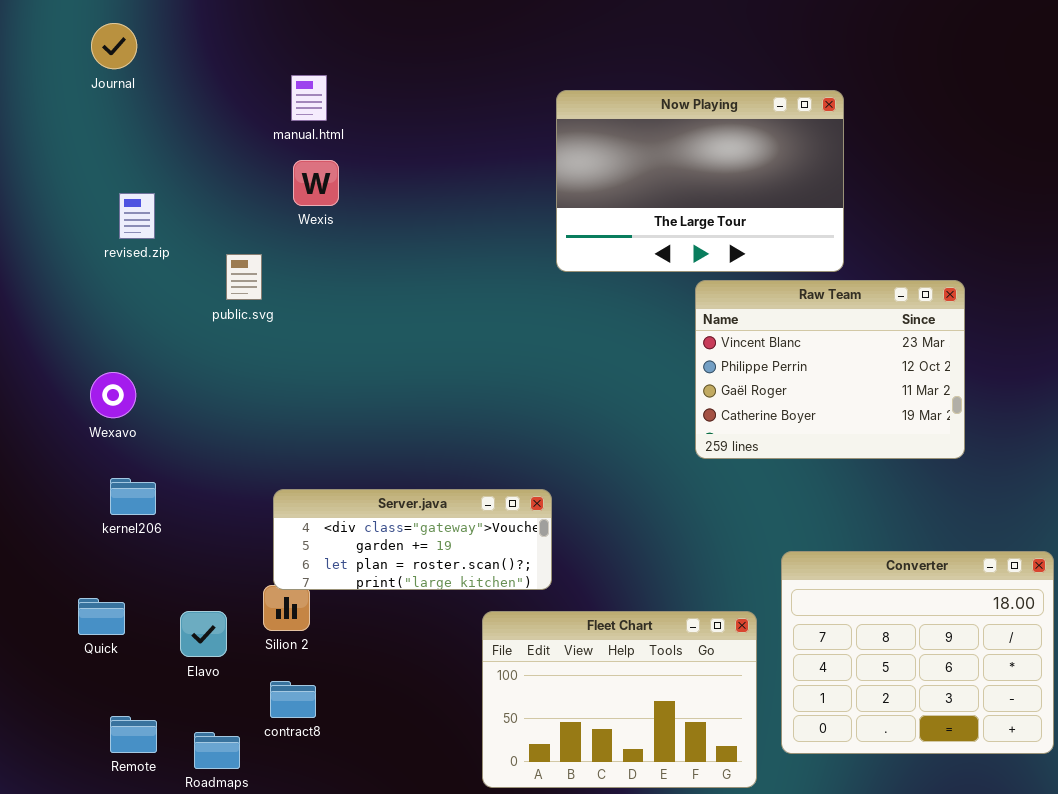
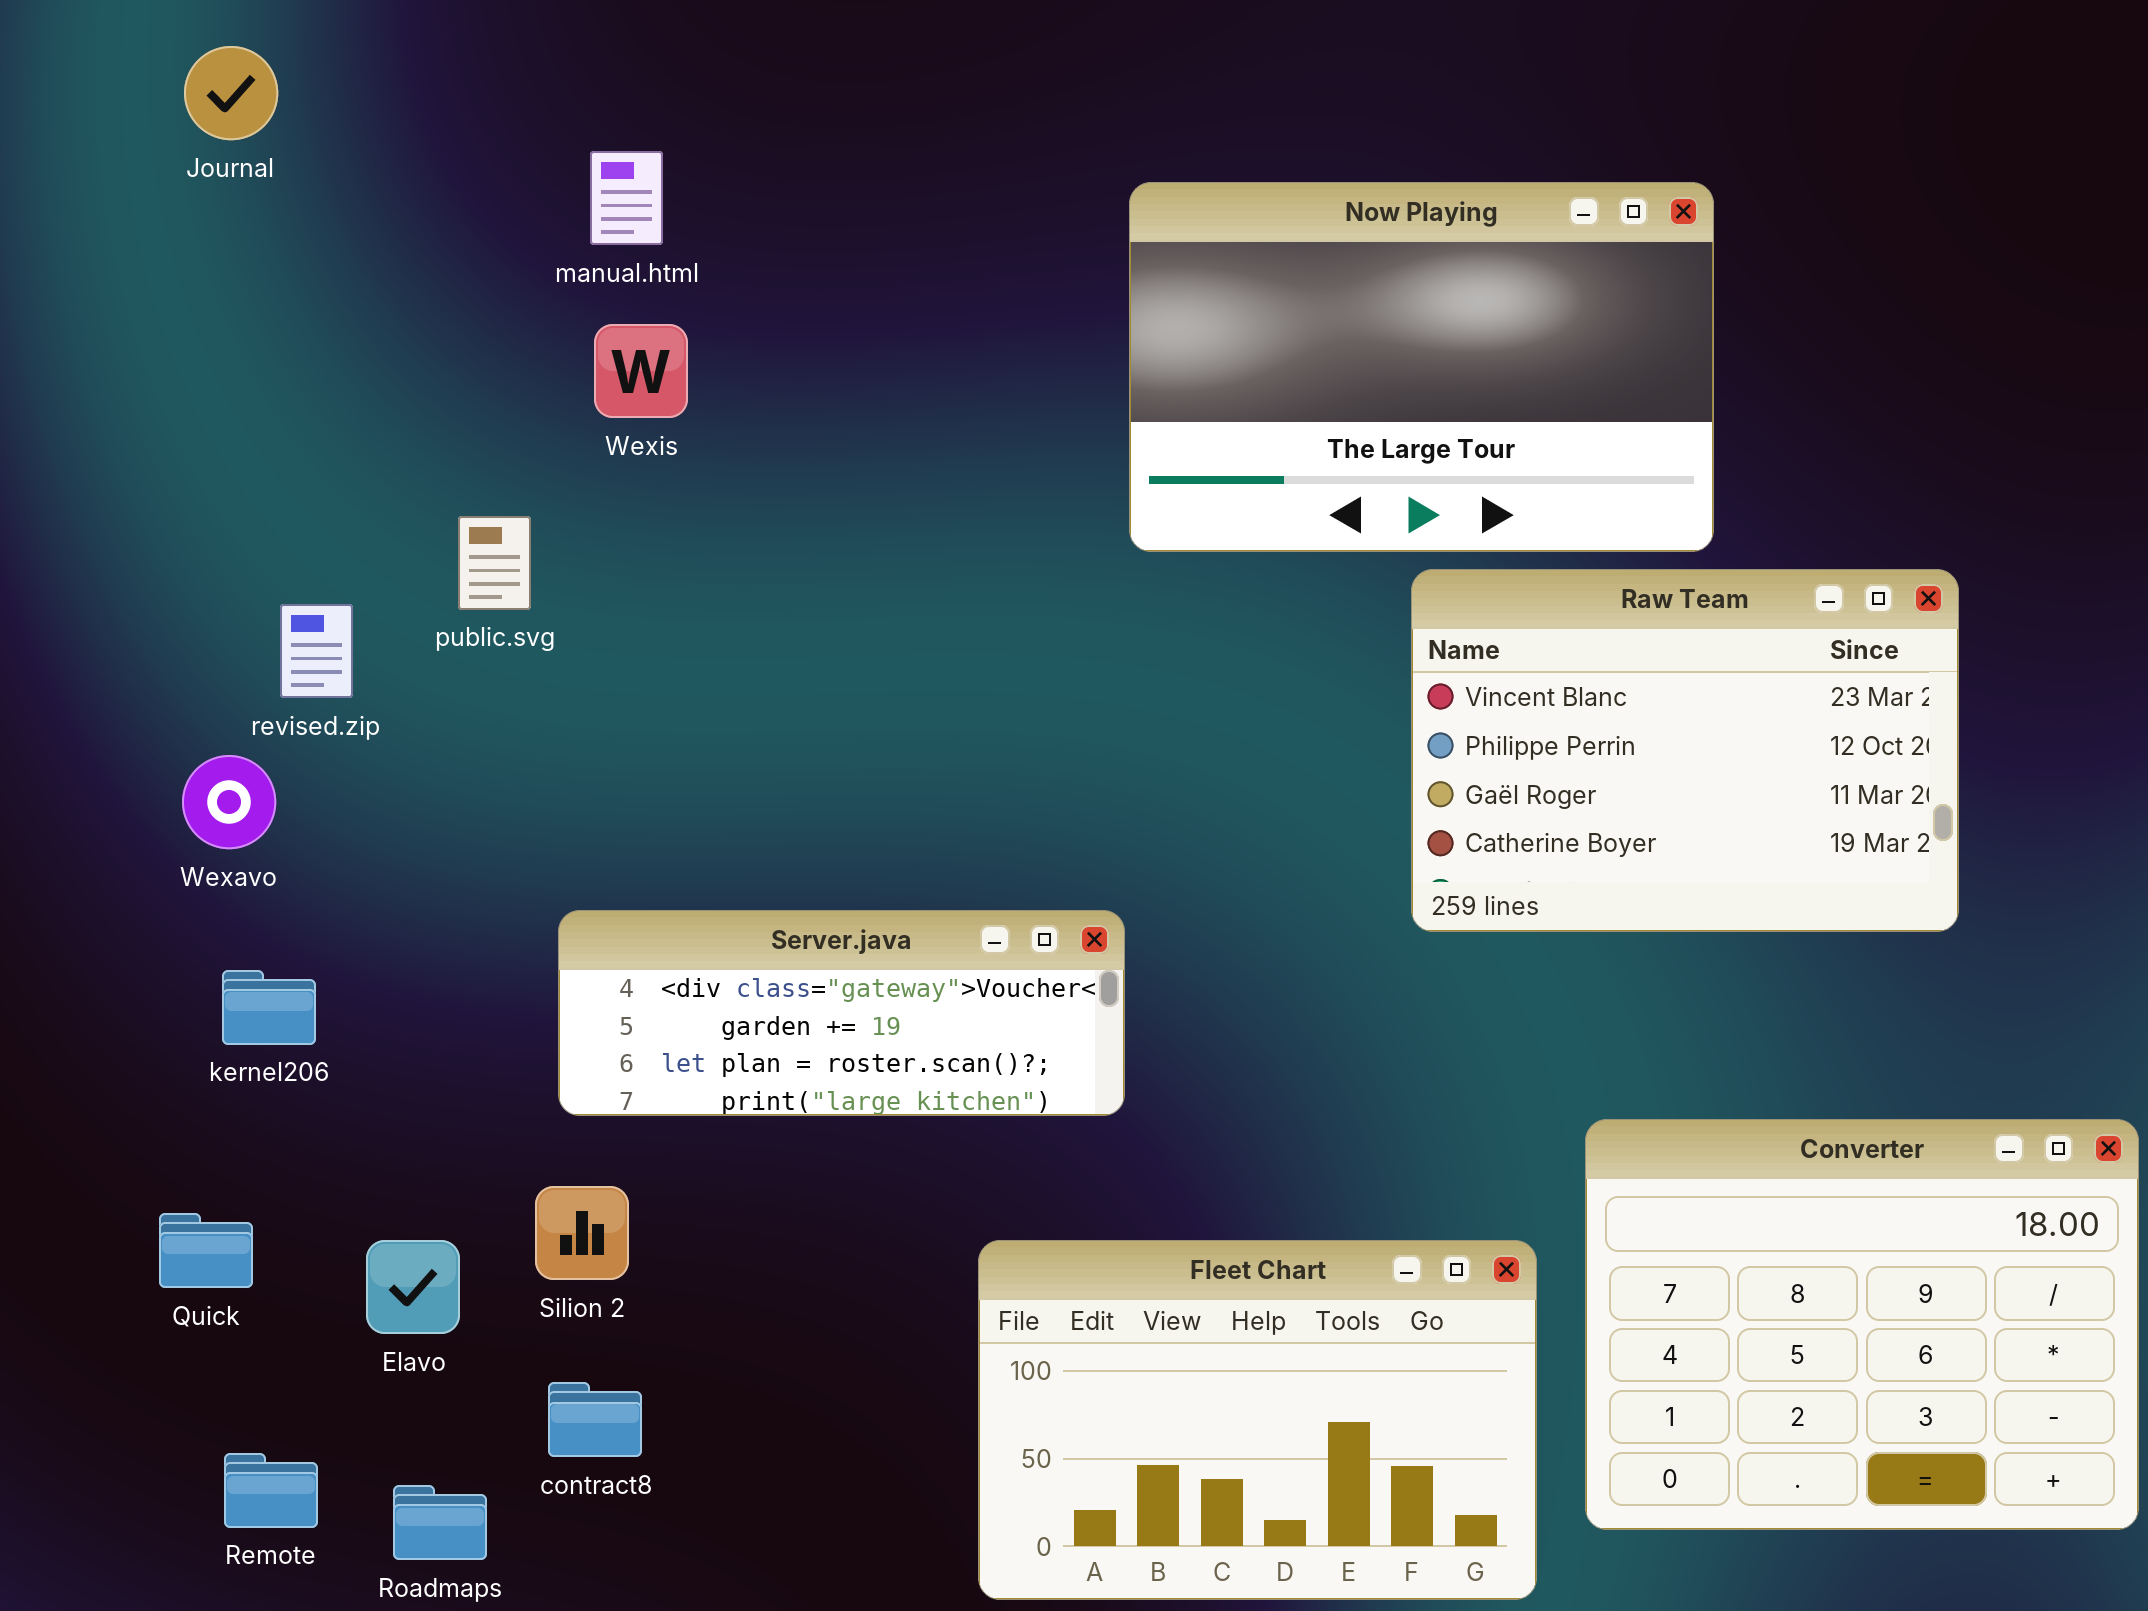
revised.zip: [119,193,155,239] -> [280,604,353,698], moved
Server.java: [273,489,552,590] -> [558,910,1125,1116], moved

